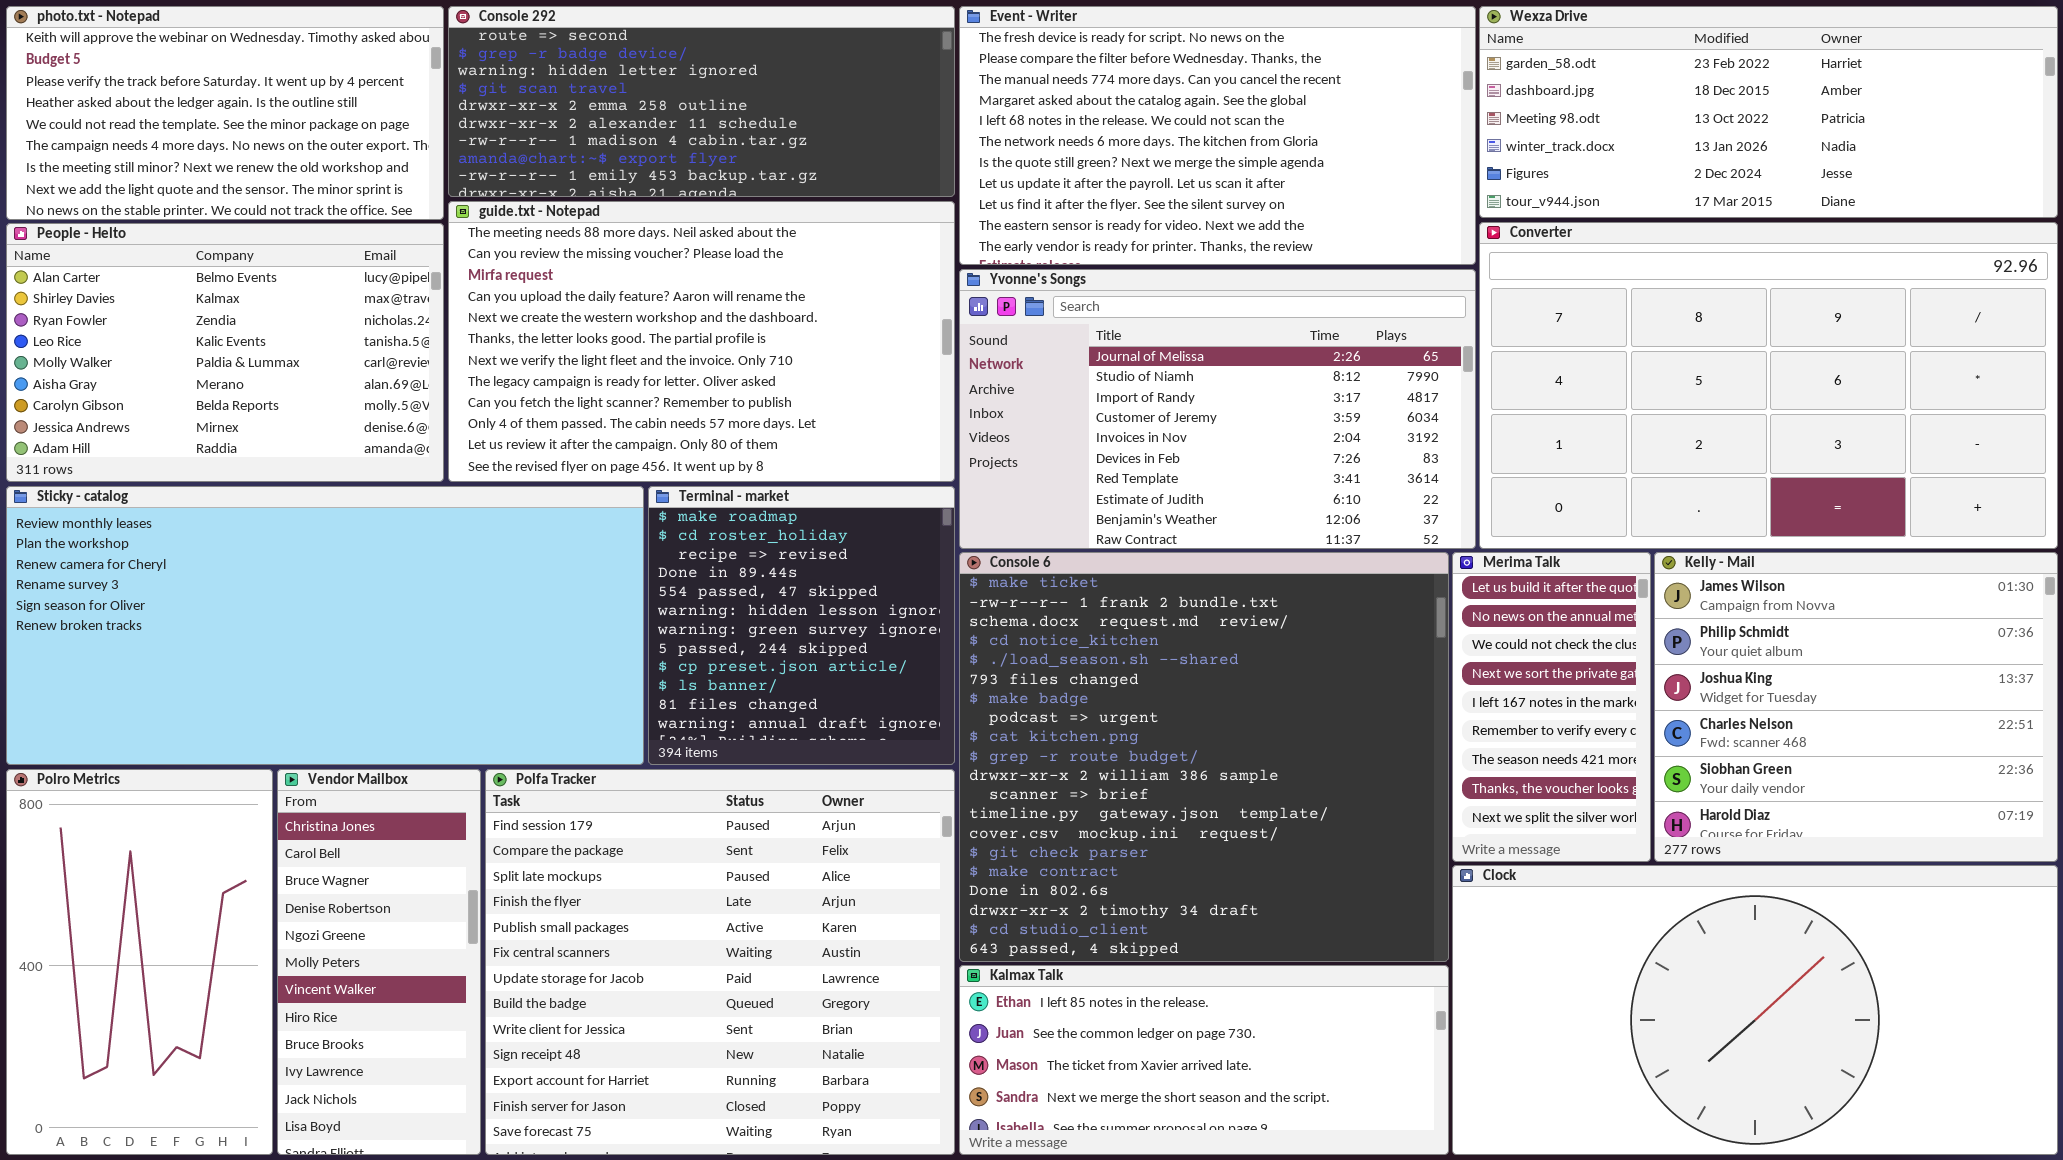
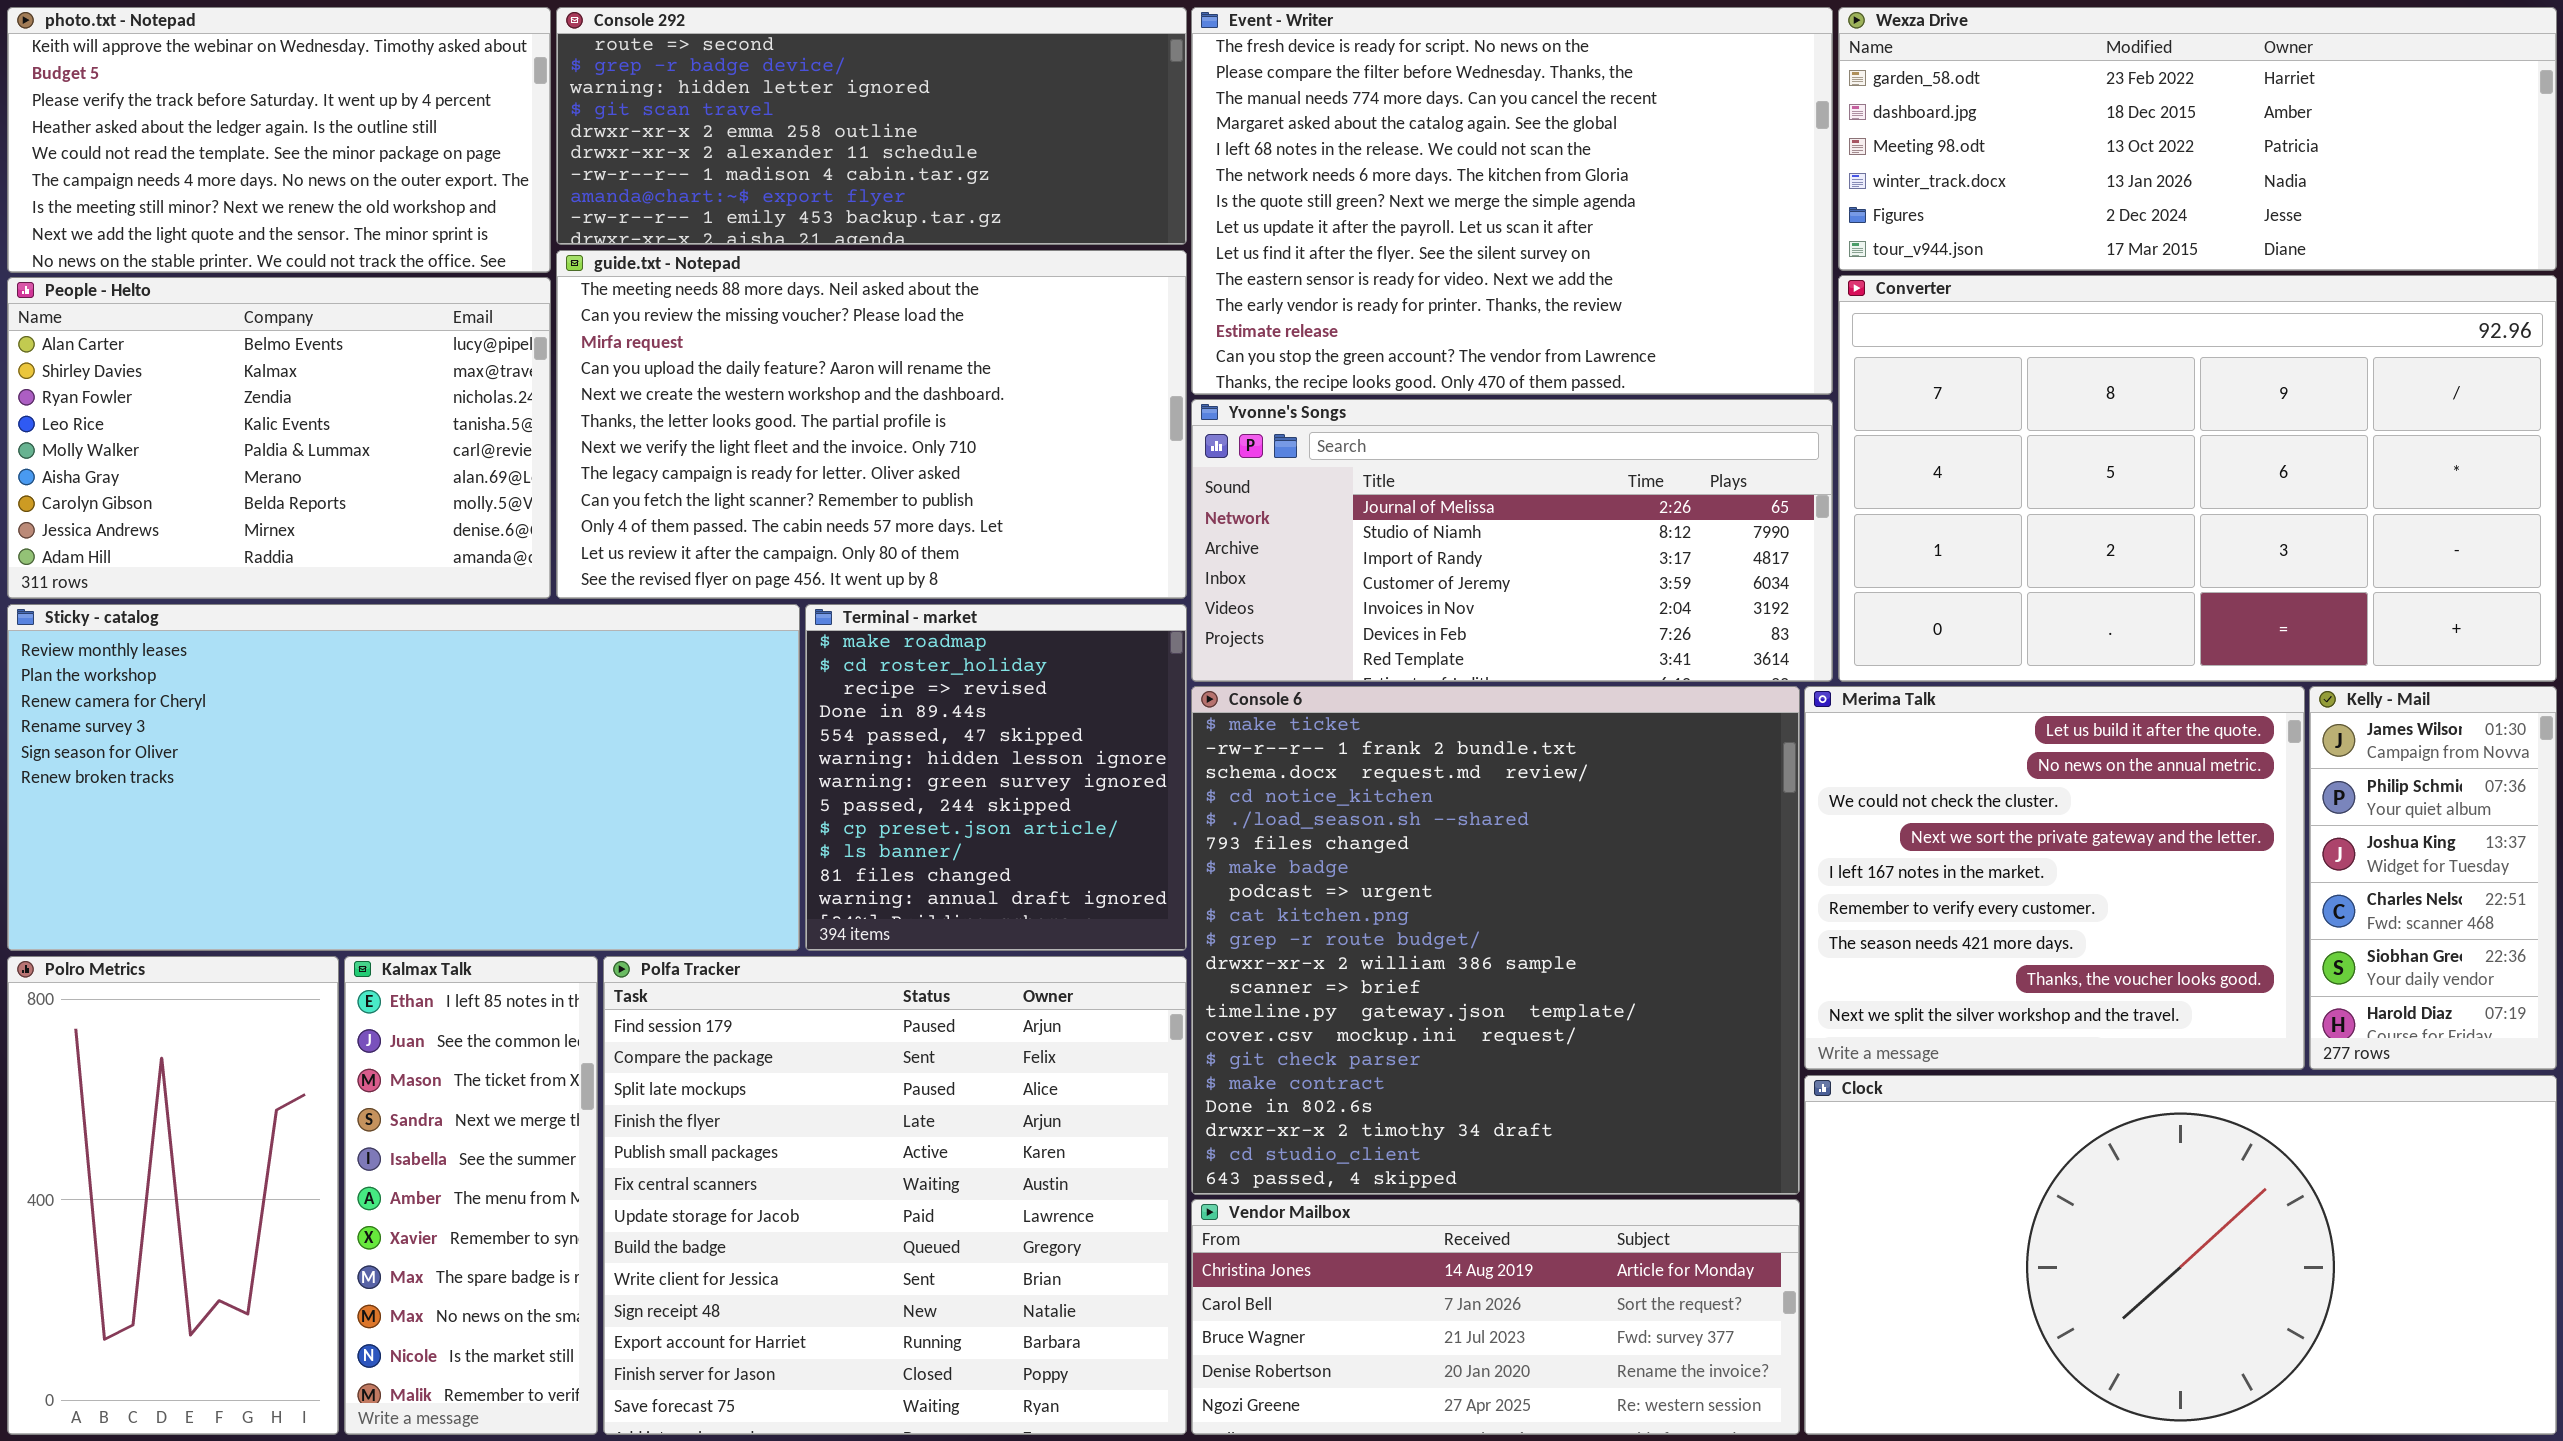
Event - Writer: [959,6,1476,265] -> [1191,7,1833,395], resized
Yvonne's Songs: [959,269,1476,549] -> [1191,399,1833,682], resized
Merima Talk: [1452,552,1651,862] -> [1804,686,2305,1070], resized
Kelly - Mail: [1654,552,2058,862] -> [2309,686,2557,1070], resized
Vendor Mailbox: [277,769,481,1155] -> [1191,1199,1800,1435], moved, resized
Kalmax Talk: [959,965,1449,1155] -> [344,956,598,1435], moved, resized

